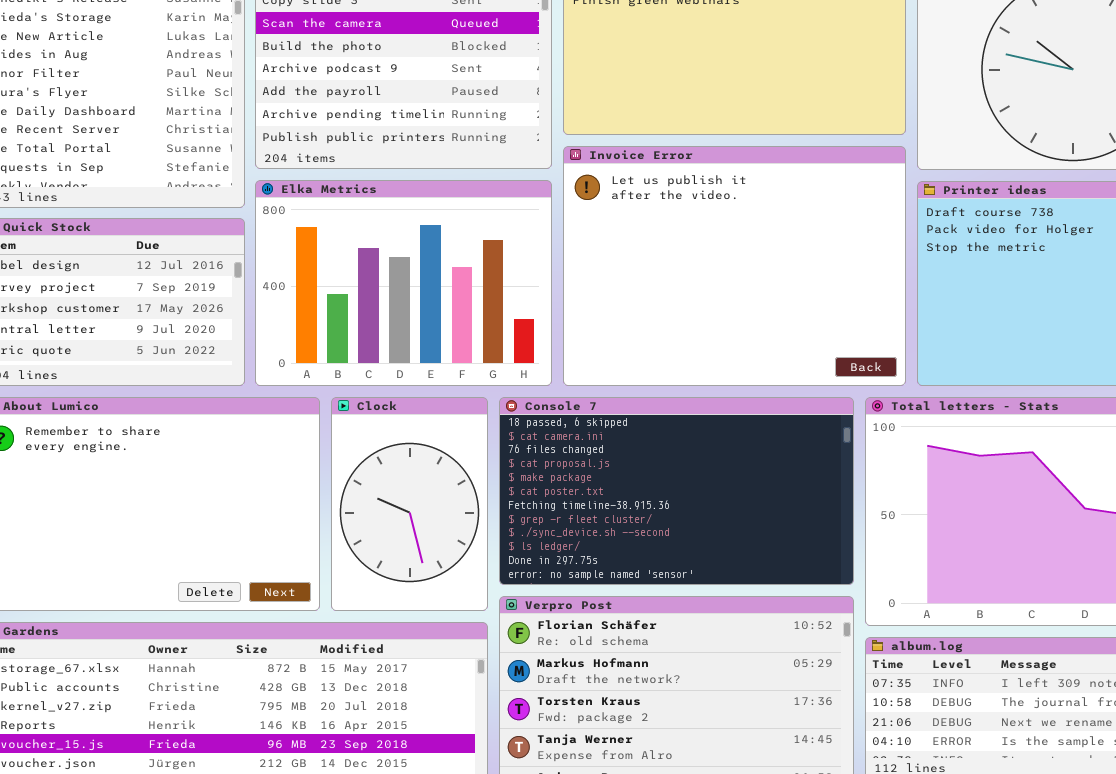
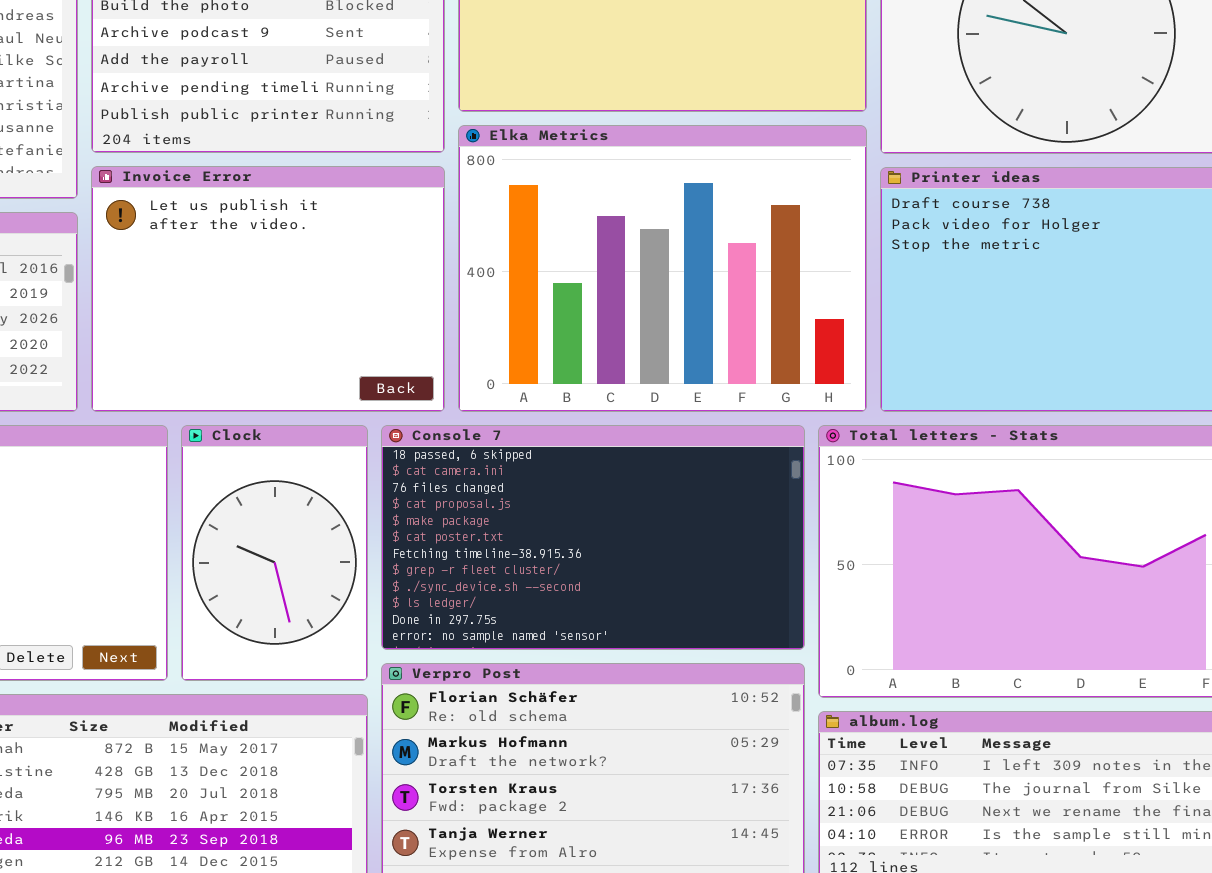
Invoice Error: [563,146,906,386] -> [91,166,445,412], moved, resized
Elka Metrics: [255,180,552,386] -> [458,125,867,412], moved, resized

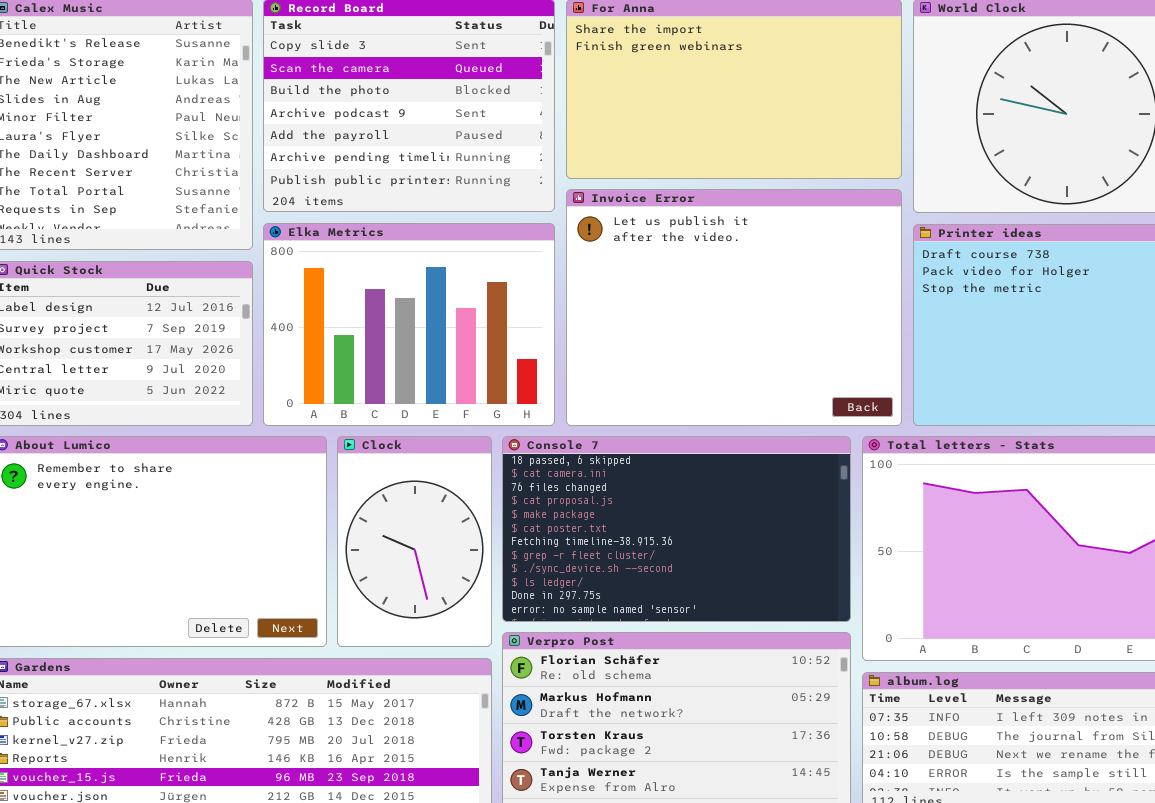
Elka Metrics: [458,125,867,412] -> [263,223,555,426], moved, resized
Invoice Error: [91,166,445,412] -> [566,189,902,426], moved, resized

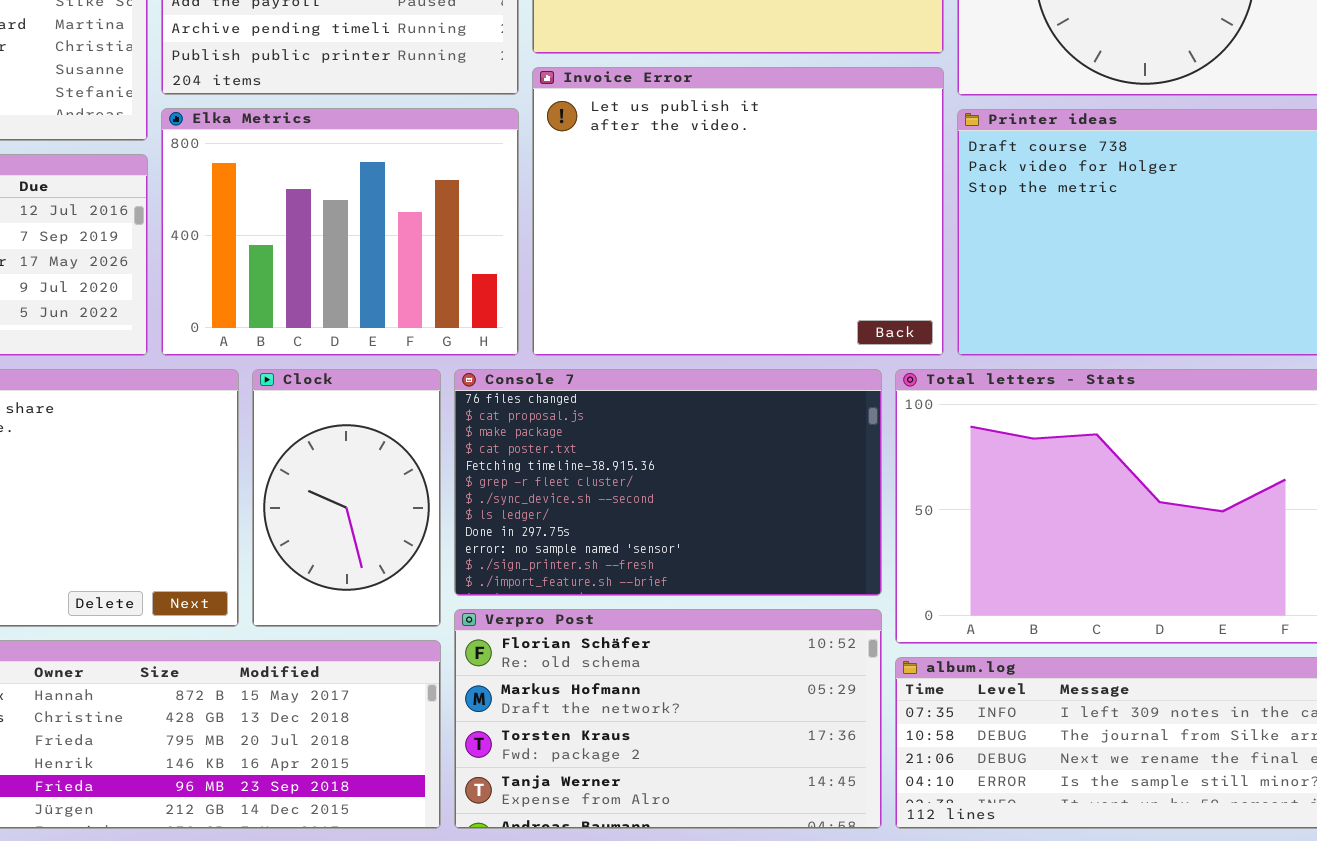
Console 7: [502,436,851,622] -> [454,369,882,596], scrolled down 2 rows

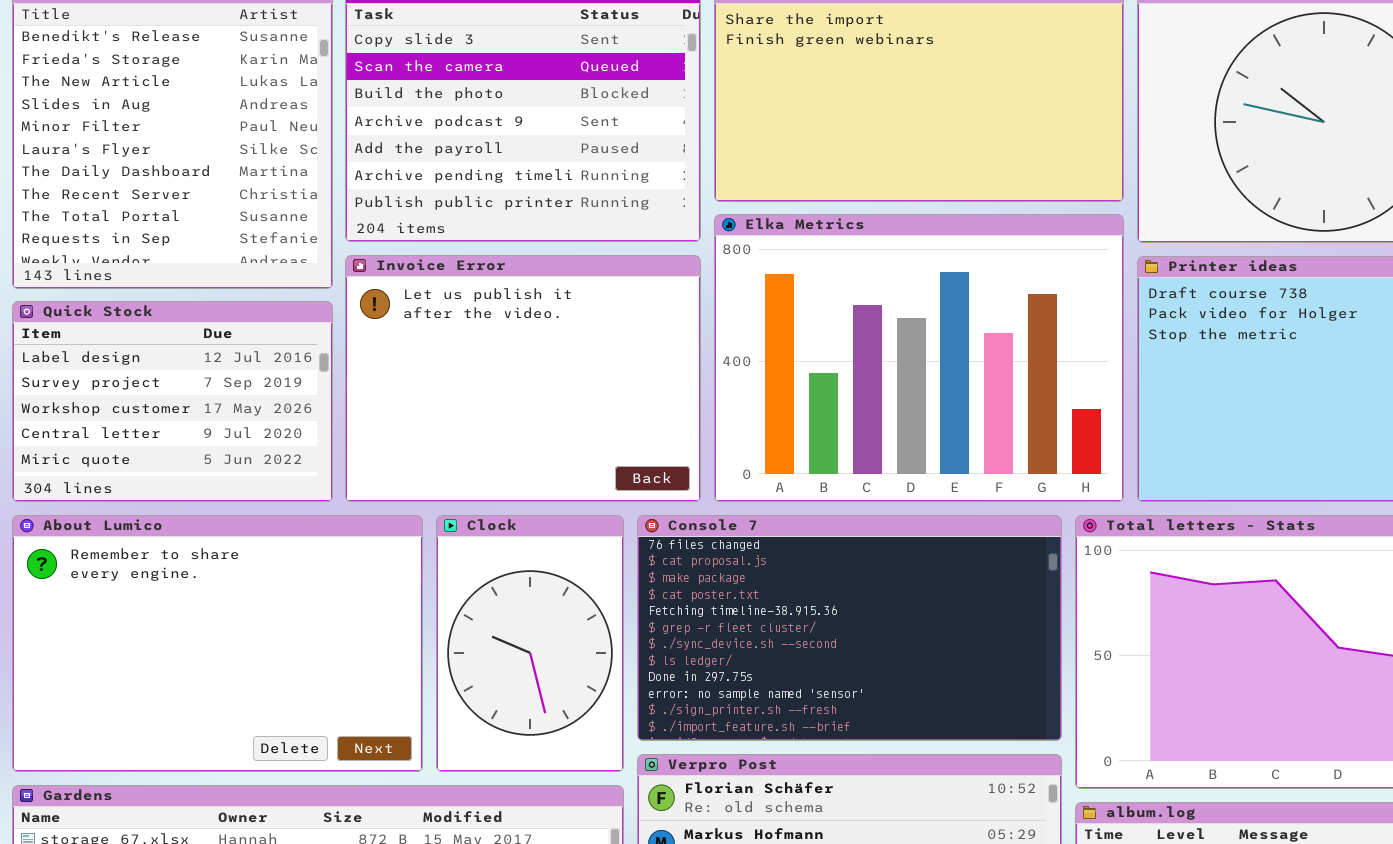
Invoice Error: [532,67,944,356] -> [345,255,701,502], moved, resized
Elka Metrics: [161,108,519,356] -> [714,214,1124,502], moved, resized

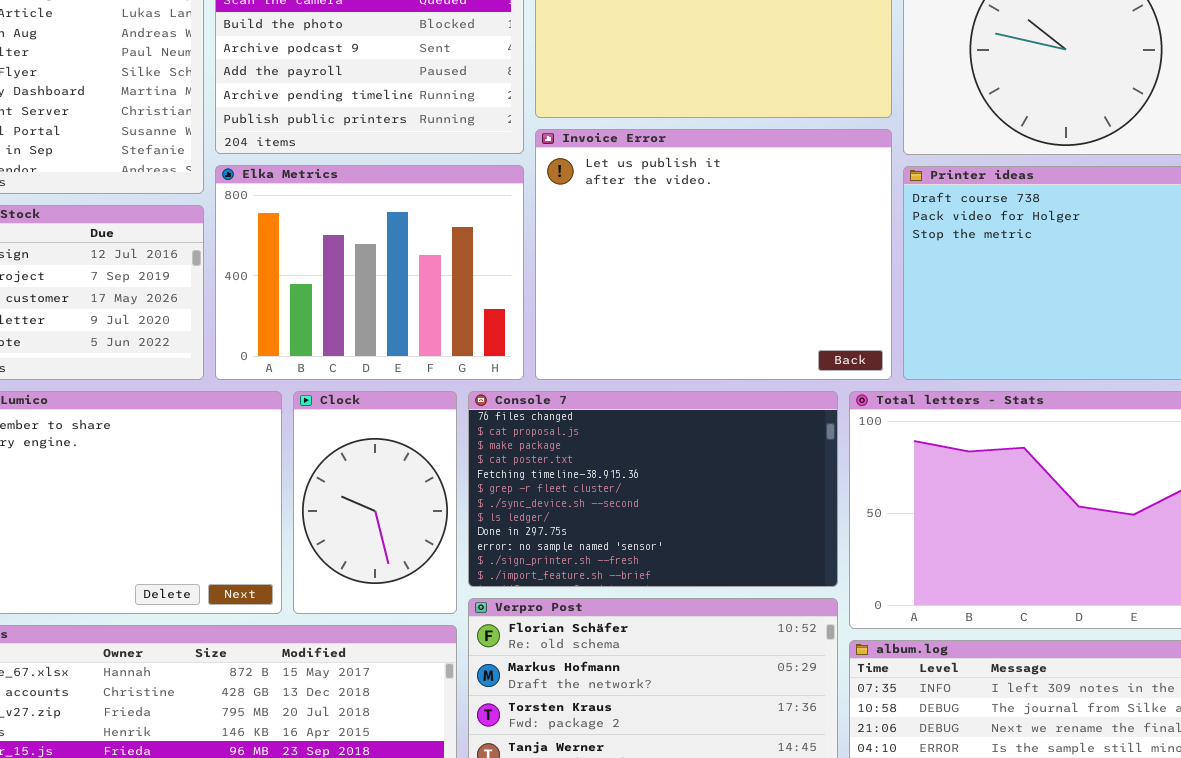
Elka Metrics: [714,214,1124,502] -> [215,165,524,380], moved, resized
Invoice Error: [345,255,701,502] -> [535,129,892,380], moved, resized

